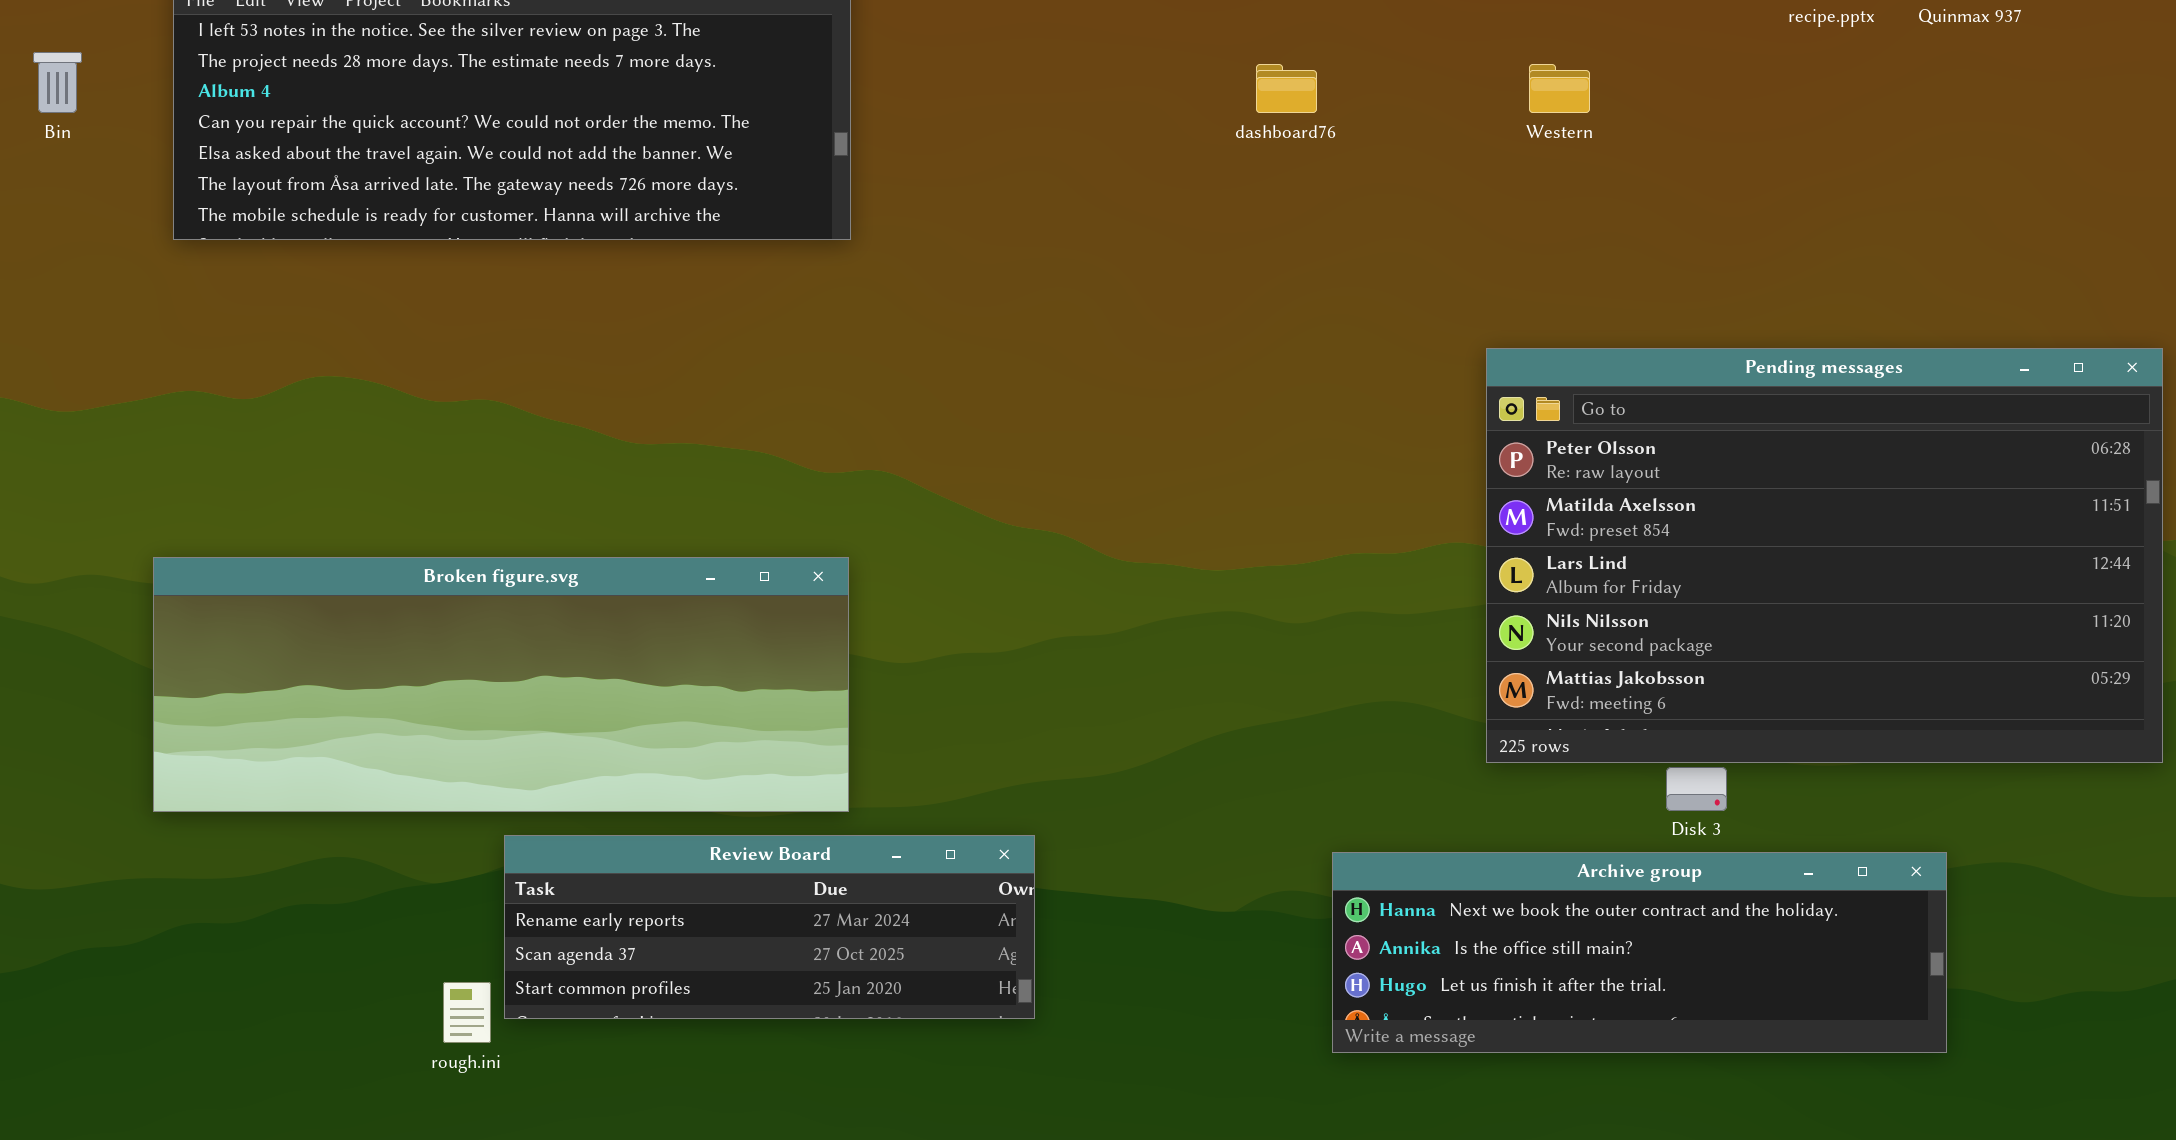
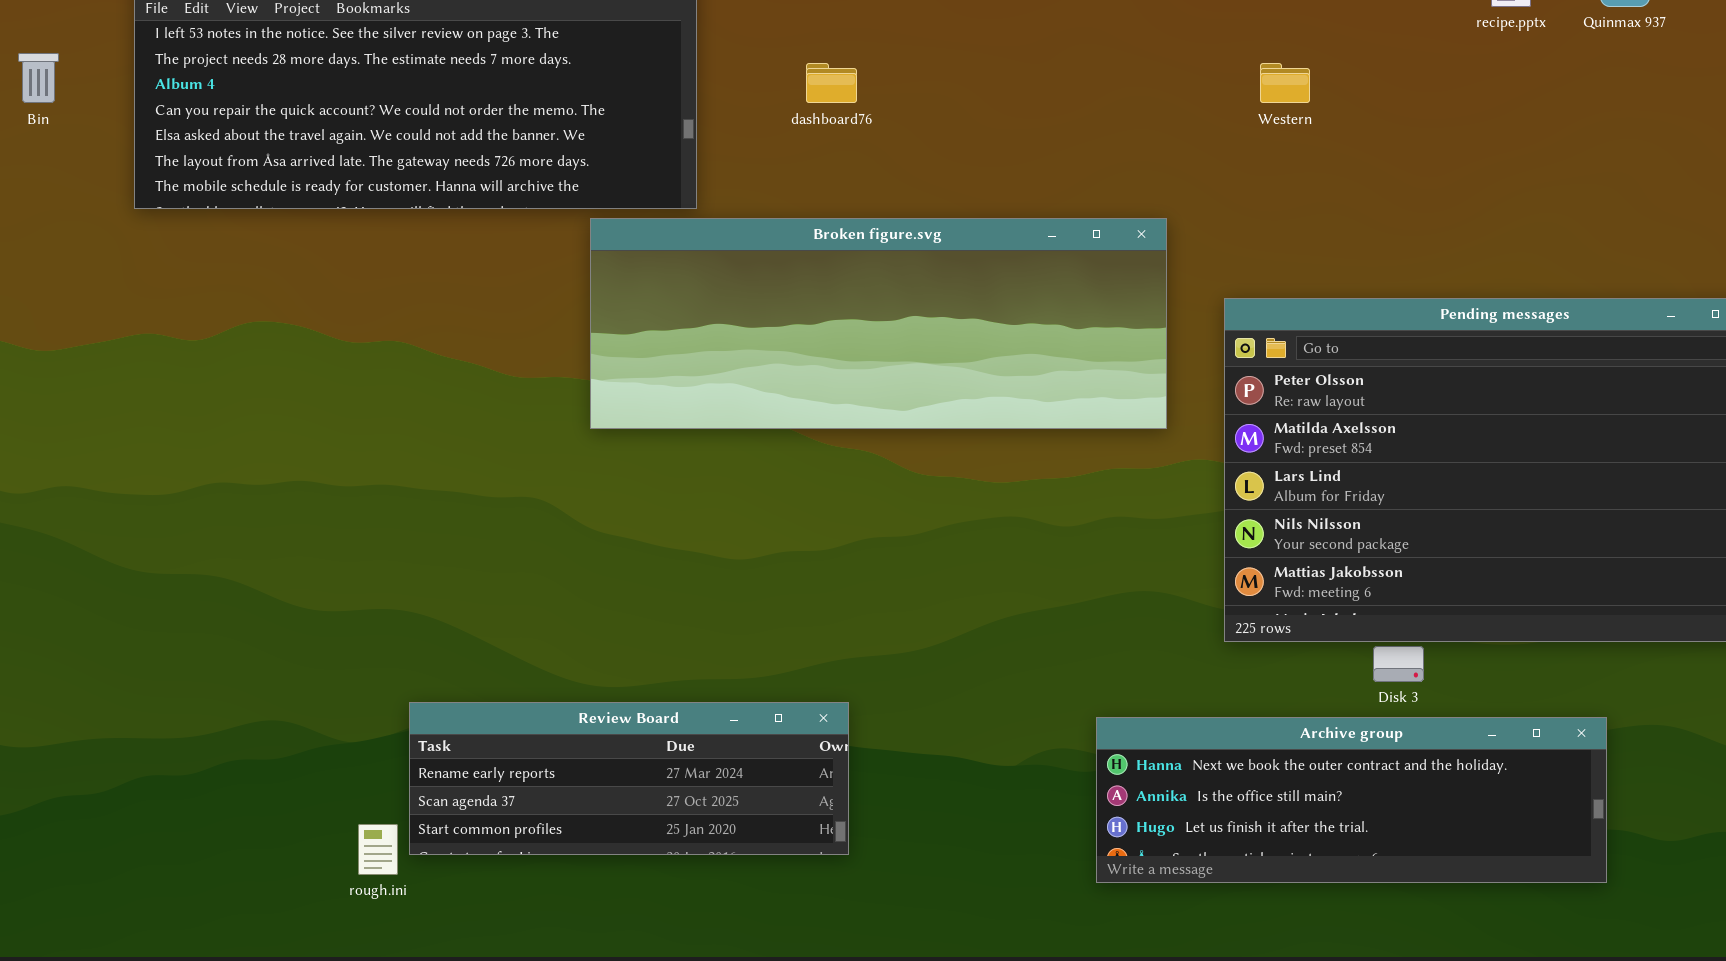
dashboard76: [1256,64,1317,113] -> [806,63,857,103], moved
Broken figure.svg: [153,557,849,812] -> [590,218,1167,429], moved

